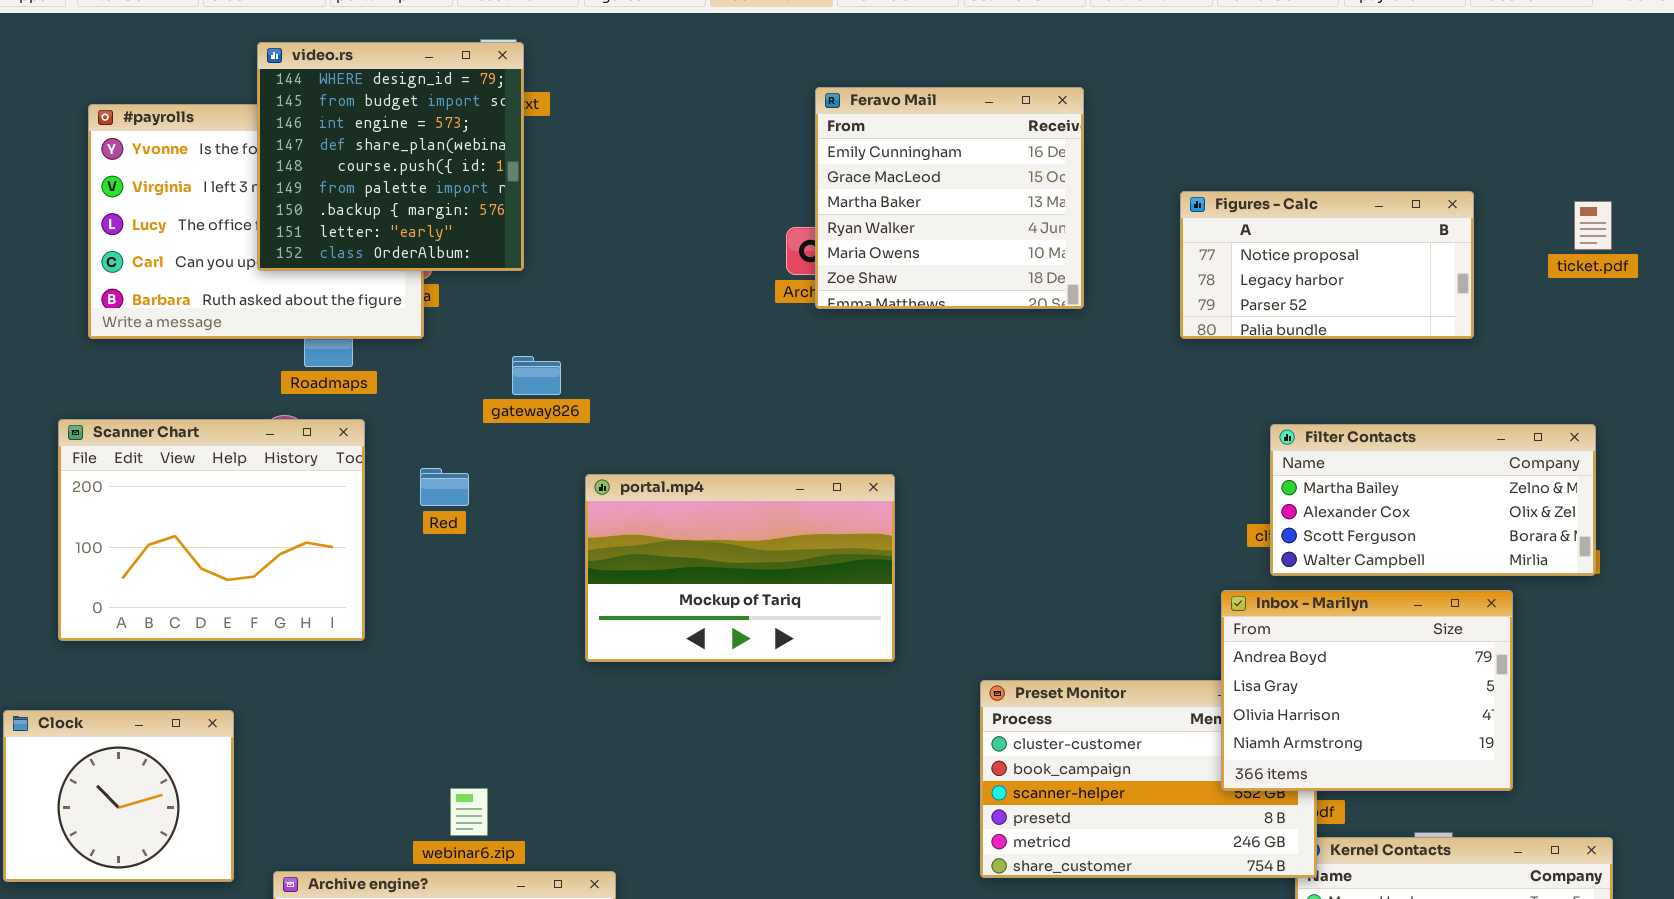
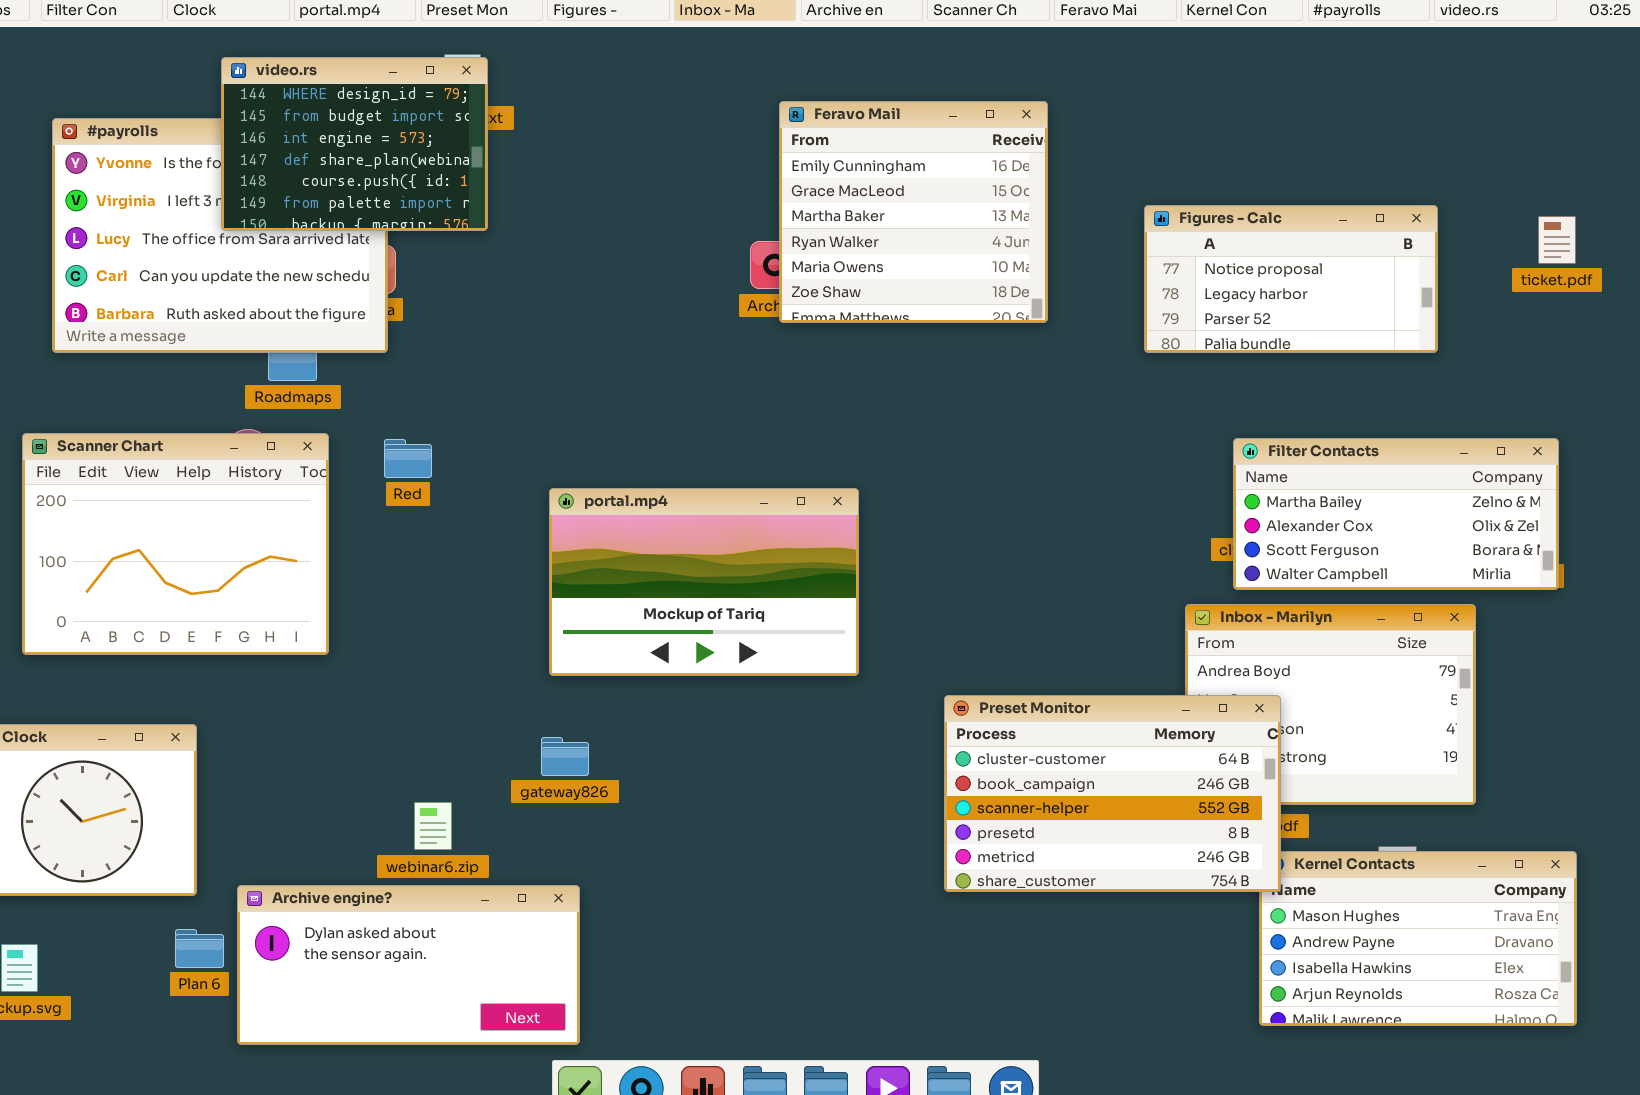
video.rs: [257,42,524,271] -> [221,57,488,231], resized
gateway826: [512,356,561,395] -> [541,737,589,776], moved
Red: [420,468,469,506] -> [384,439,432,478], moved
Preset Monitor: [980,680,1317,878] -> [944,695,1281,892], raised

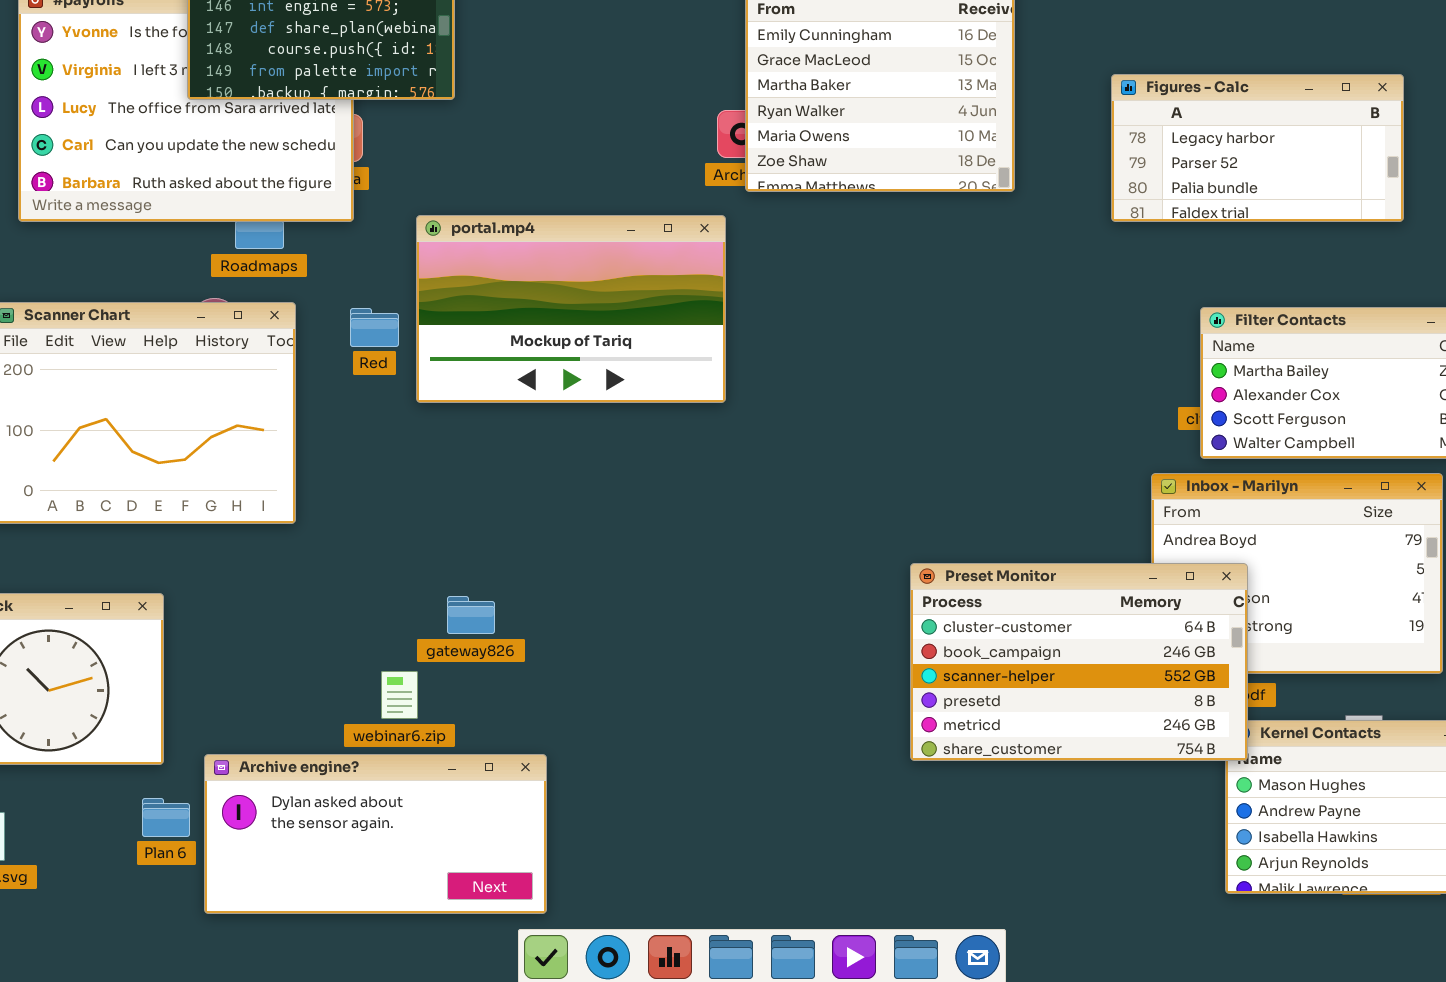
Figures - Calc: [1144,205,1438,353] -> [1111,74,1404,222], scrolled down 1 row
portal.mp4: [549,488,859,676] -> [416,215,726,403], moved
gateway826: [541,737,589,776] -> [447,596,495,634], moved

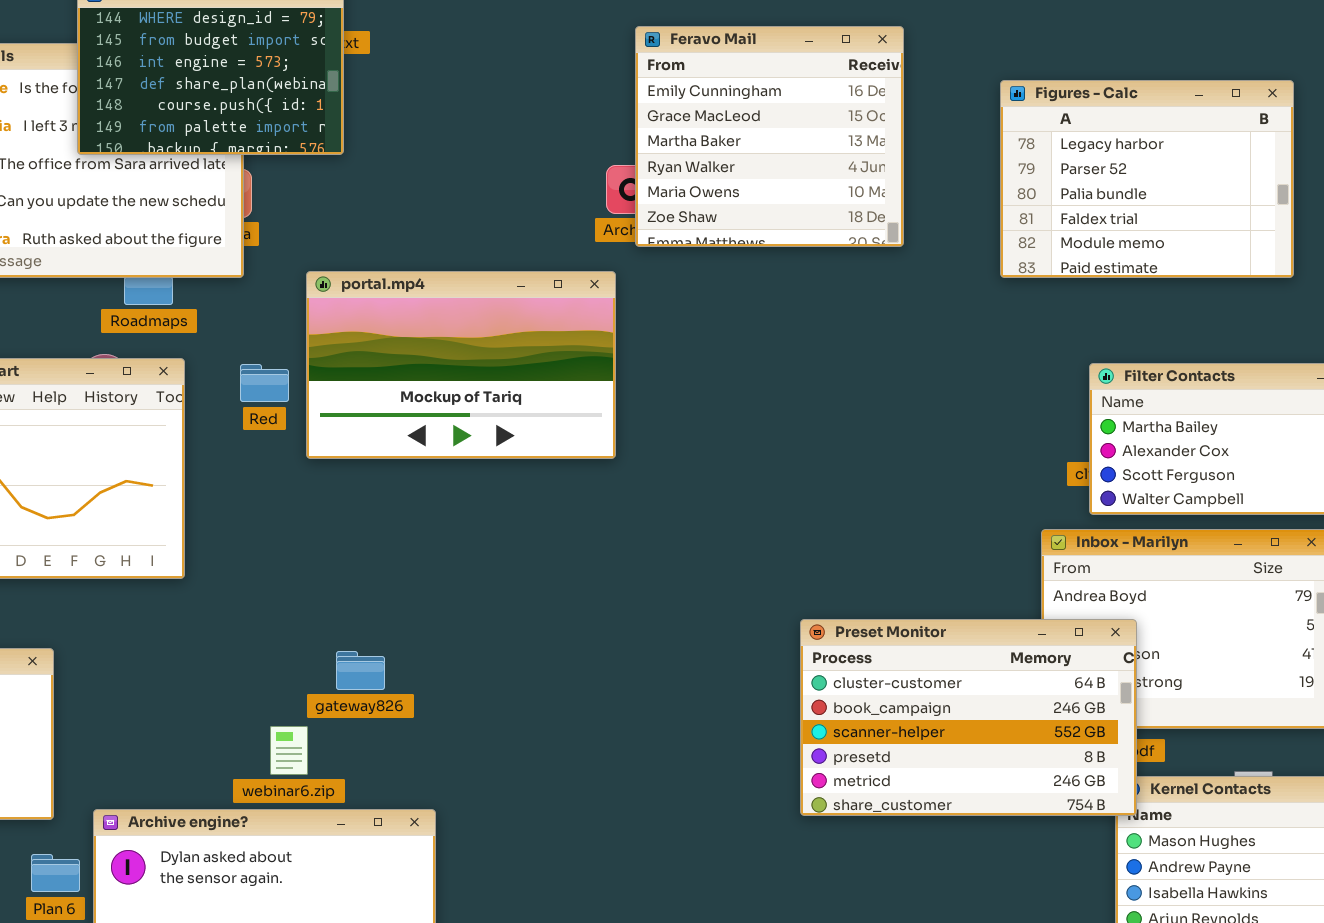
Figures - Calc: [1111,74,1404,222] -> [1000,80,1294,278], resized

